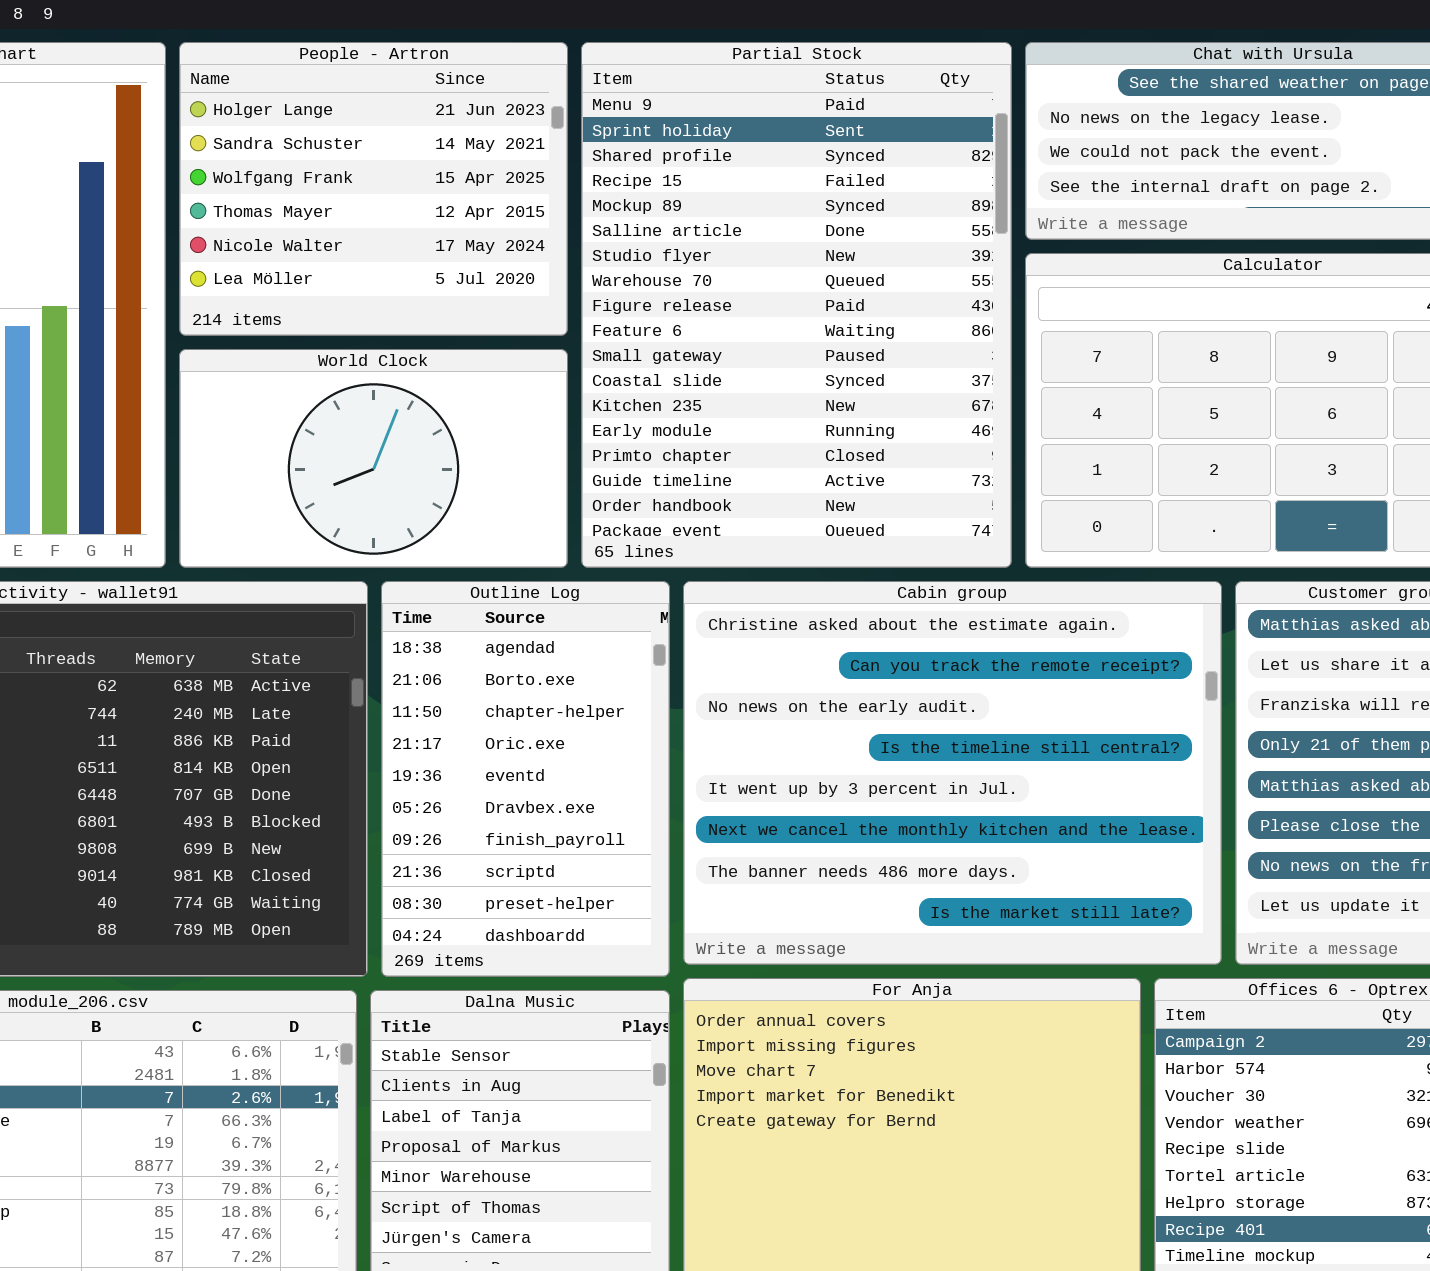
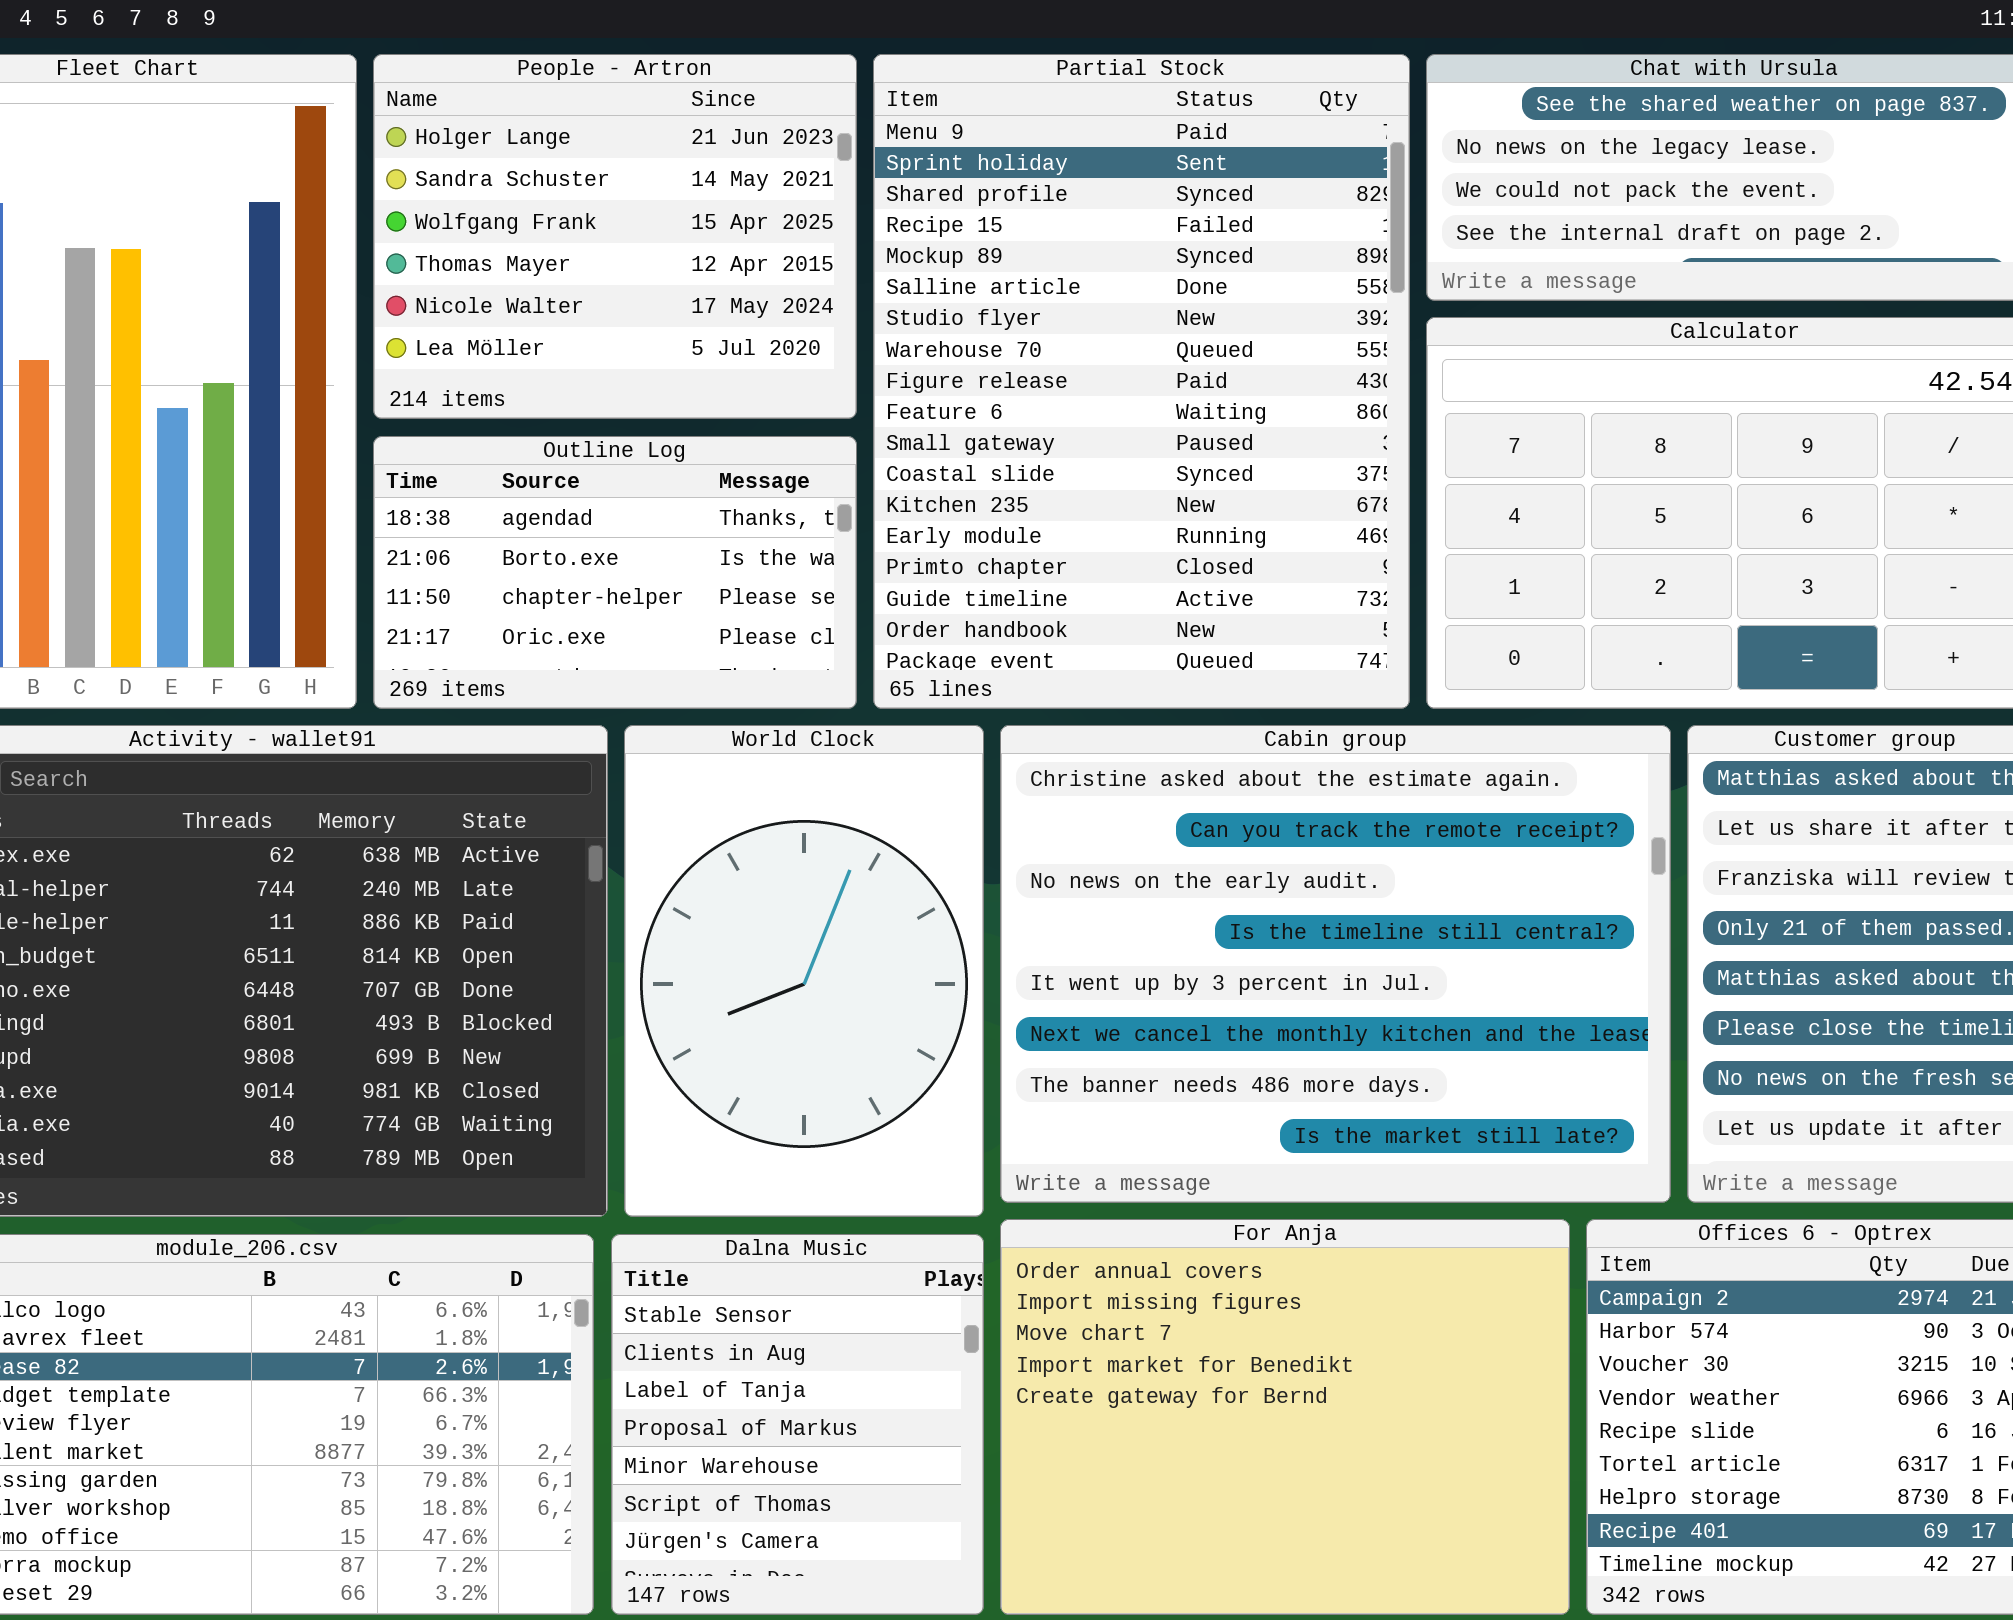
World Clock: [179,349,568,568] -> [624,725,984,1217], moved, resized
Outline Log: [381,581,670,977] -> [373,436,857,709], moved, resized

